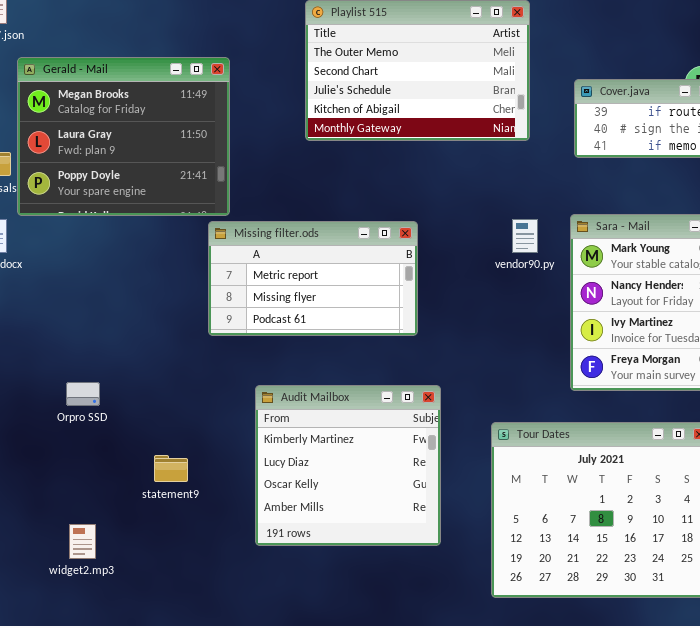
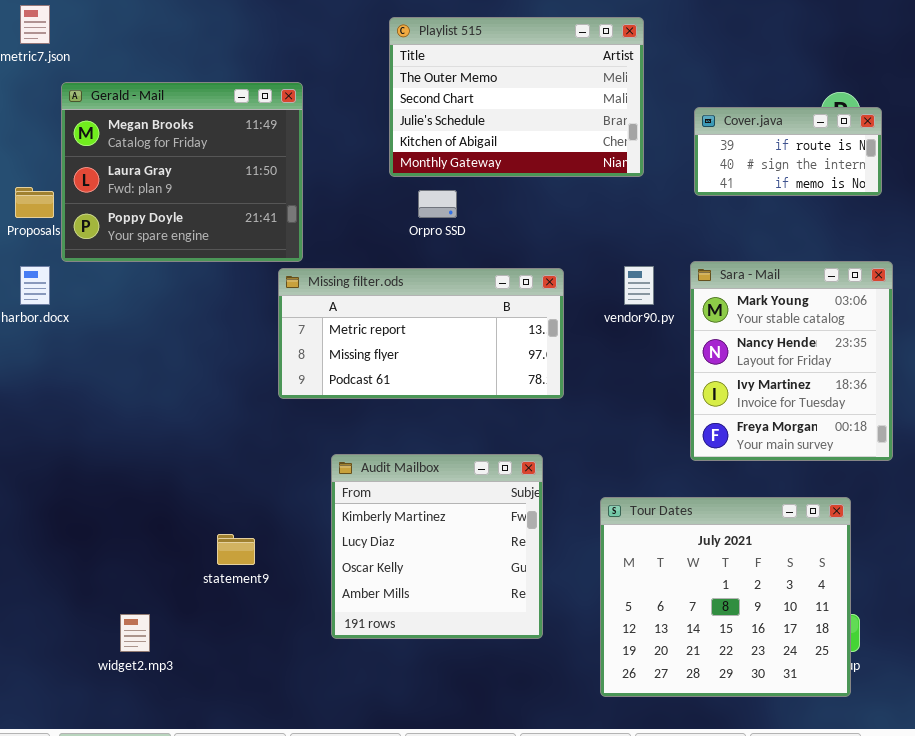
Missing filter.ods: [208,221,418,336] -> [278,268,564,399], resized
Orpro SSD: [66,382,100,406] -> [418,190,457,218], moved

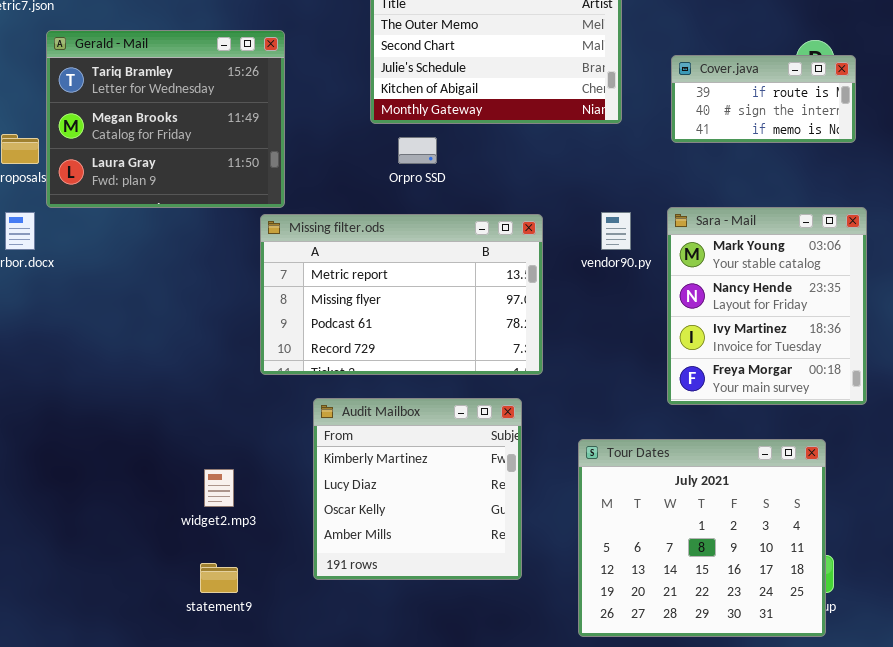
Gerald - Mail: [61,82,303,262] -> [46,30,285,208], scrolled up 1 row
Missing filter.ods: [278,268,564,399] -> [260,214,543,375], resized
statement9: [217,534,255,565] -> [200,563,238,593], moved
widget2.mp3: [120,614,150,652] -> [204,469,234,507], moved

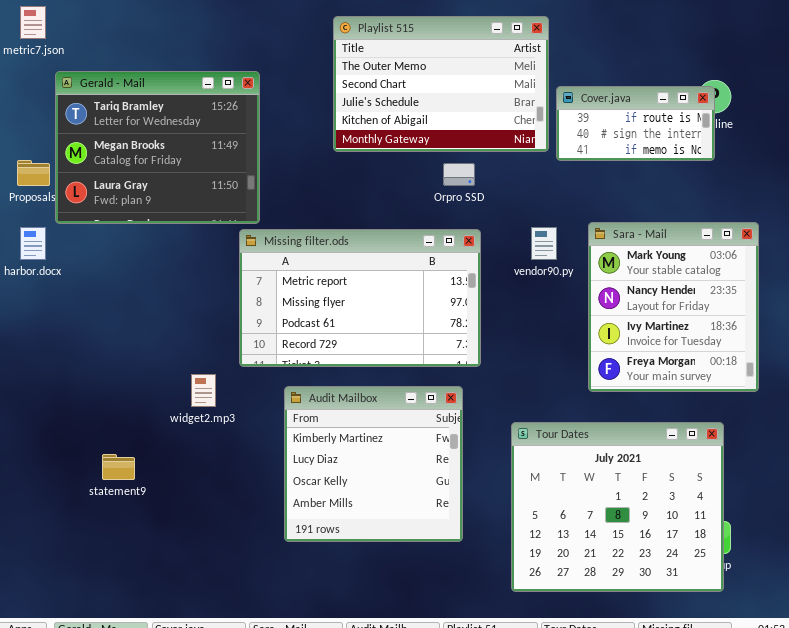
Cover.java: [671,55,856,143] -> [556,86,715,161], moved
Orpro SSD: [398,137,437,164] -> [443,163,475,186], moved
widget2.mp3: [204,469,234,507] -> [191,374,216,407], moved
statement9: [200,563,238,593] -> [102,454,135,480], moved

